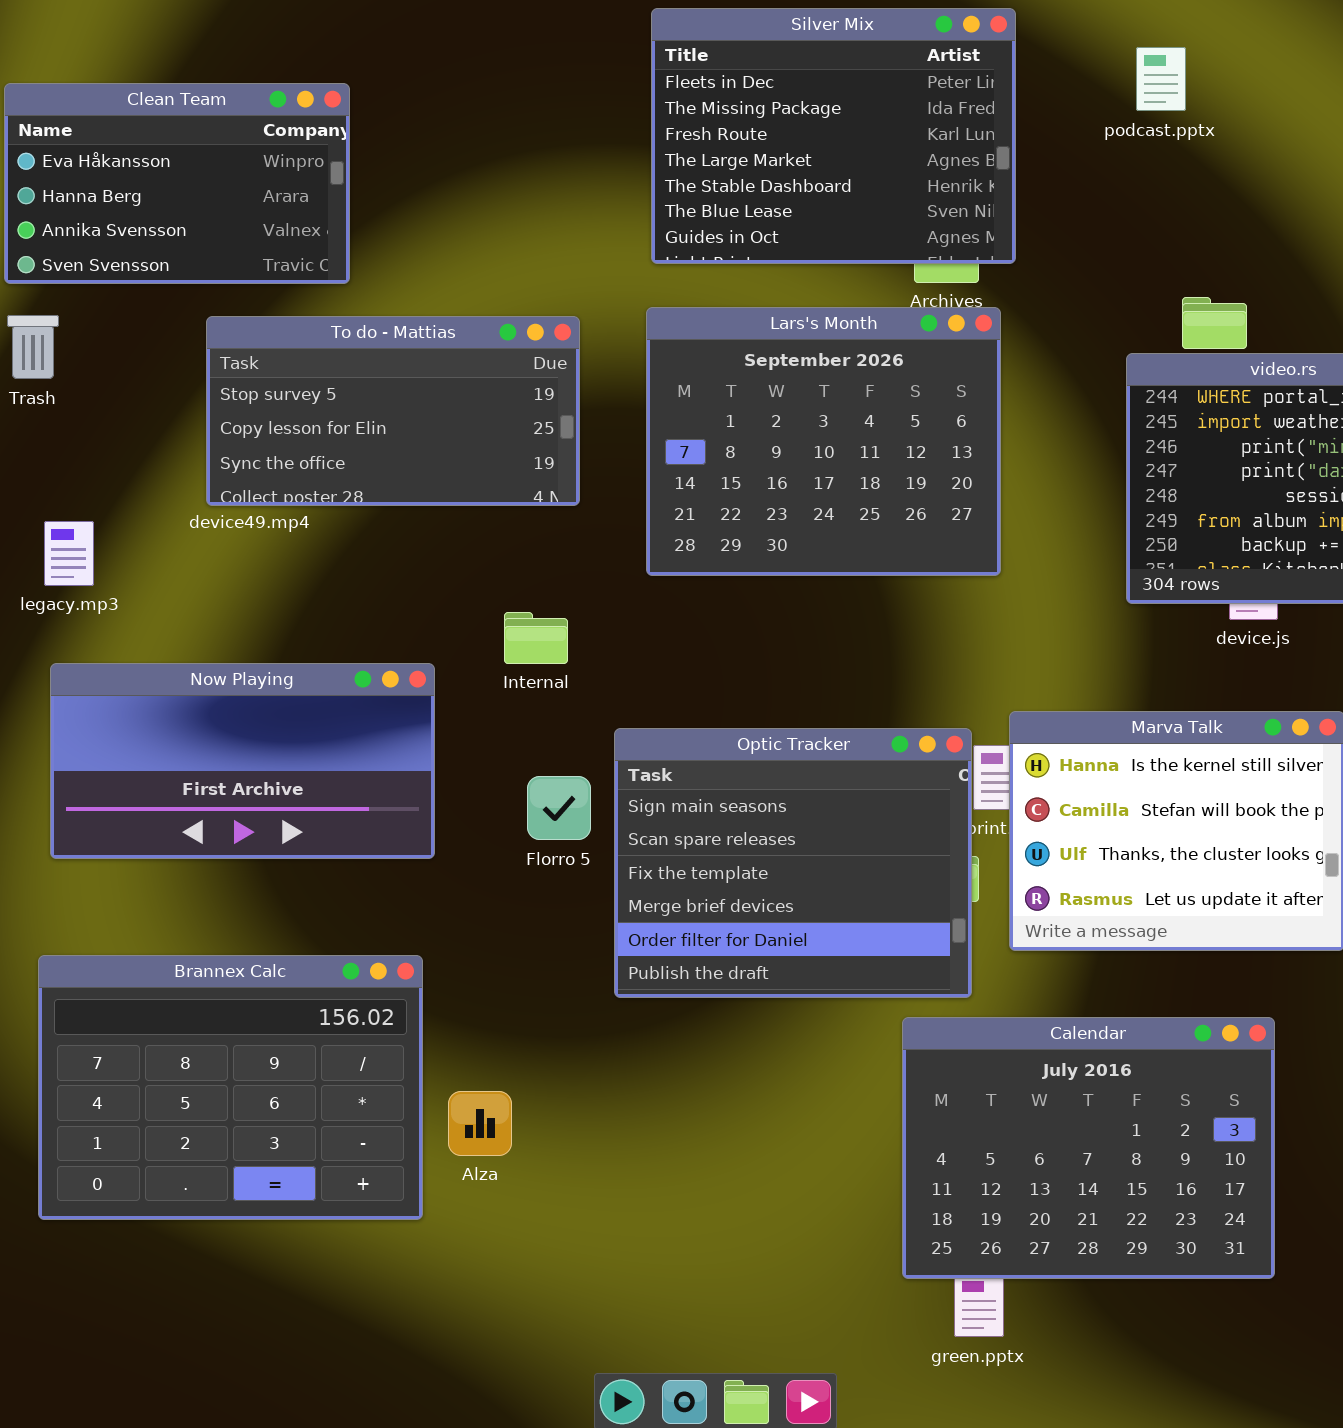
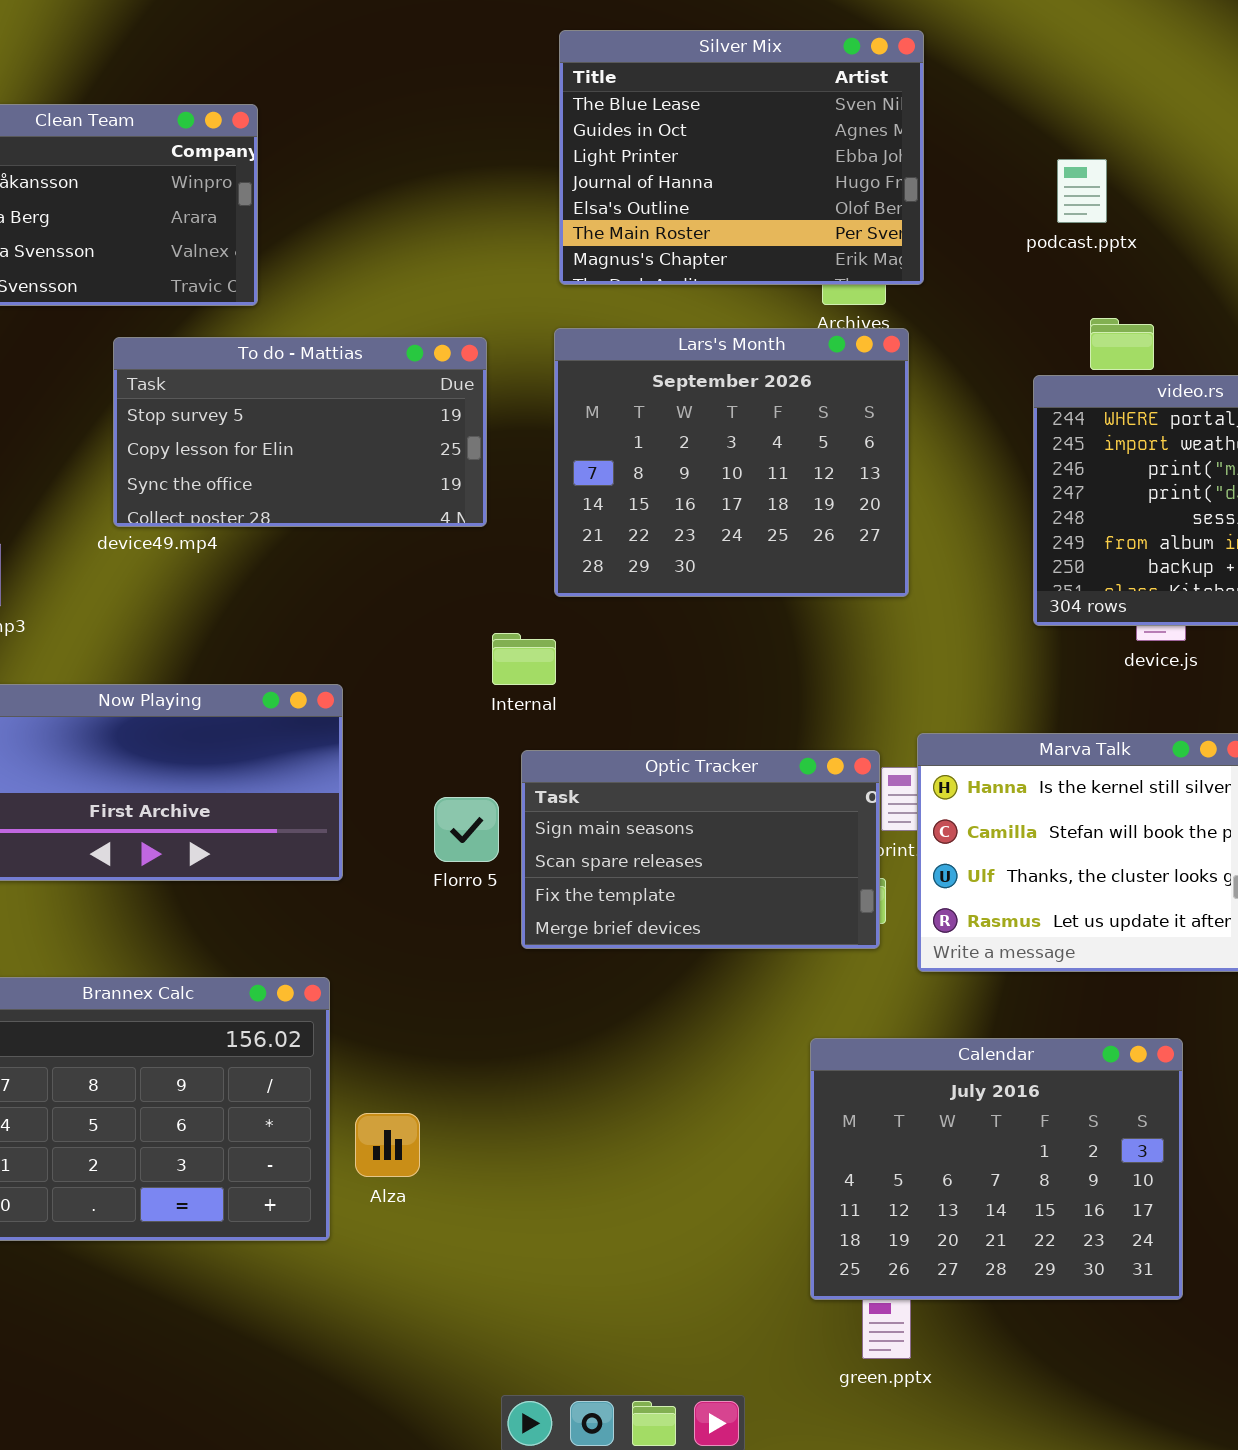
Silver Mix: [651,8,1016,264] -> [559,30,924,285], scrolled down 5 rows
podcast.pptx: [1136,47,1186,111] -> [1057,159,1107,223], moved
Internal: [504,612,568,664] -> [492,633,556,685], moved
Optic Tracker: [614,728,972,998] -> [521,750,880,949], resized

